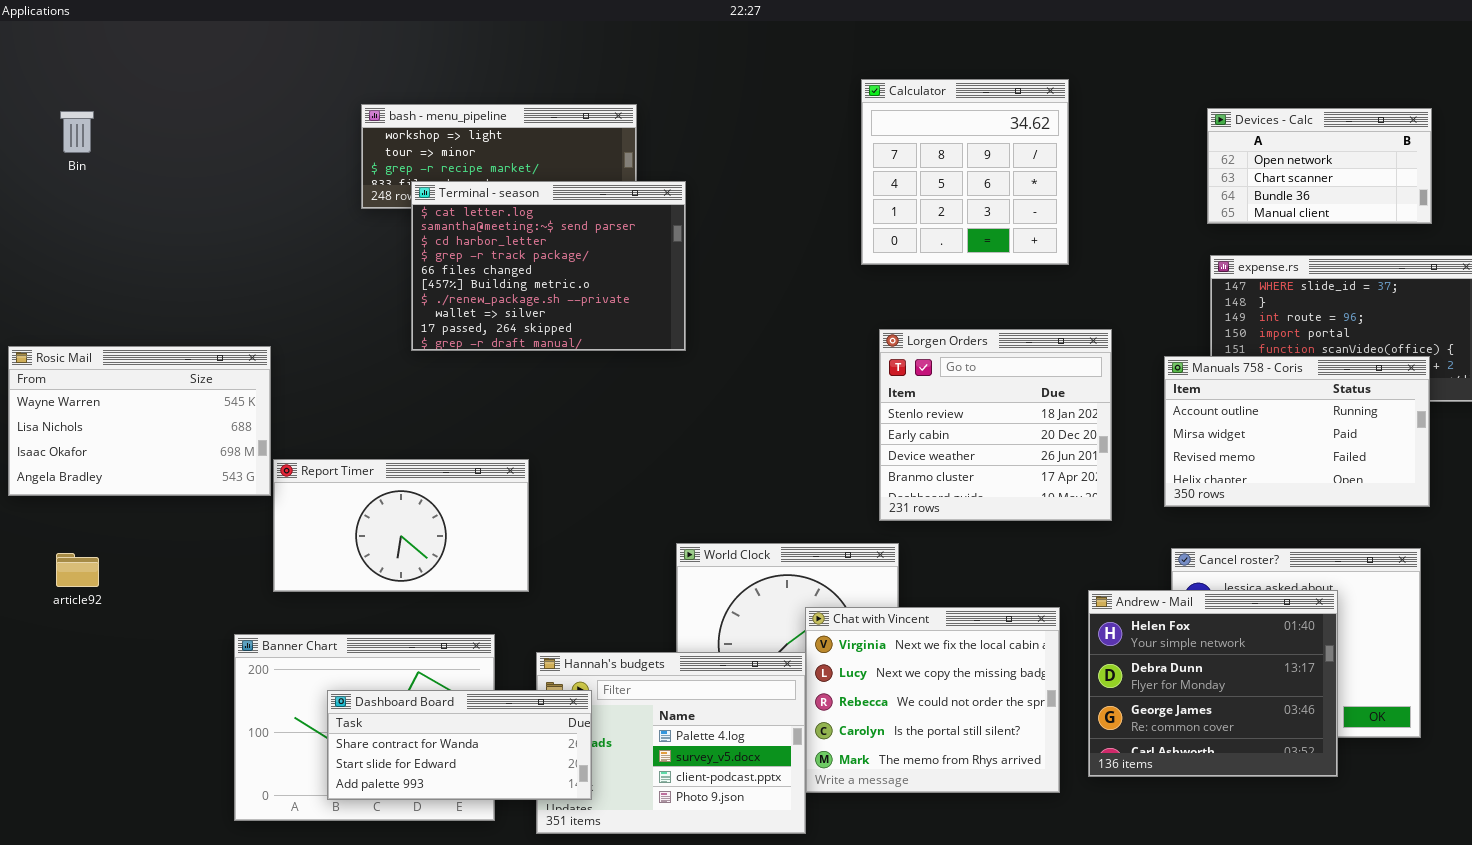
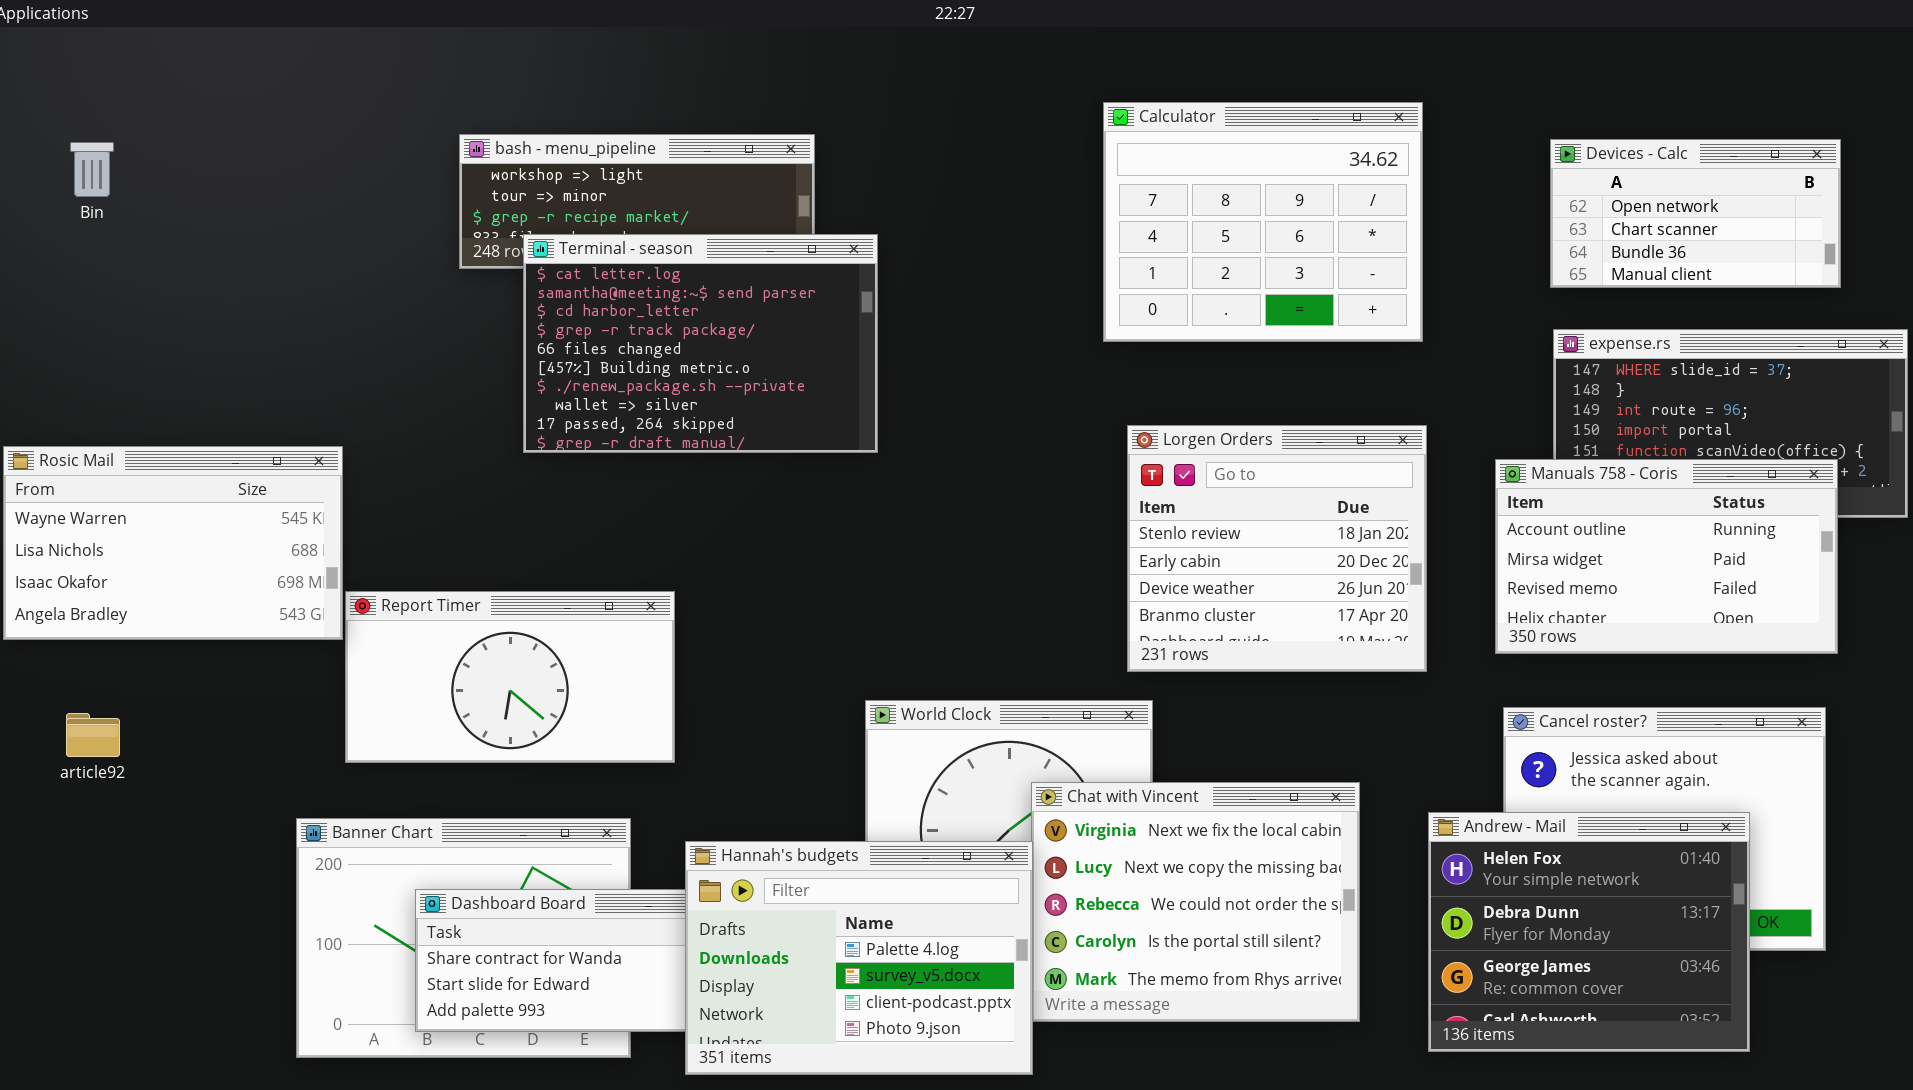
Calculator: [861,79,1069,265] -> [1103,102,1423,342], resized
Andrew - Mail: [1088,590,1338,777] -> [1428,812,1750,1052], moved
Hannah's budgets: [536,652,806,834] -> [685,841,1033,1075], raised

